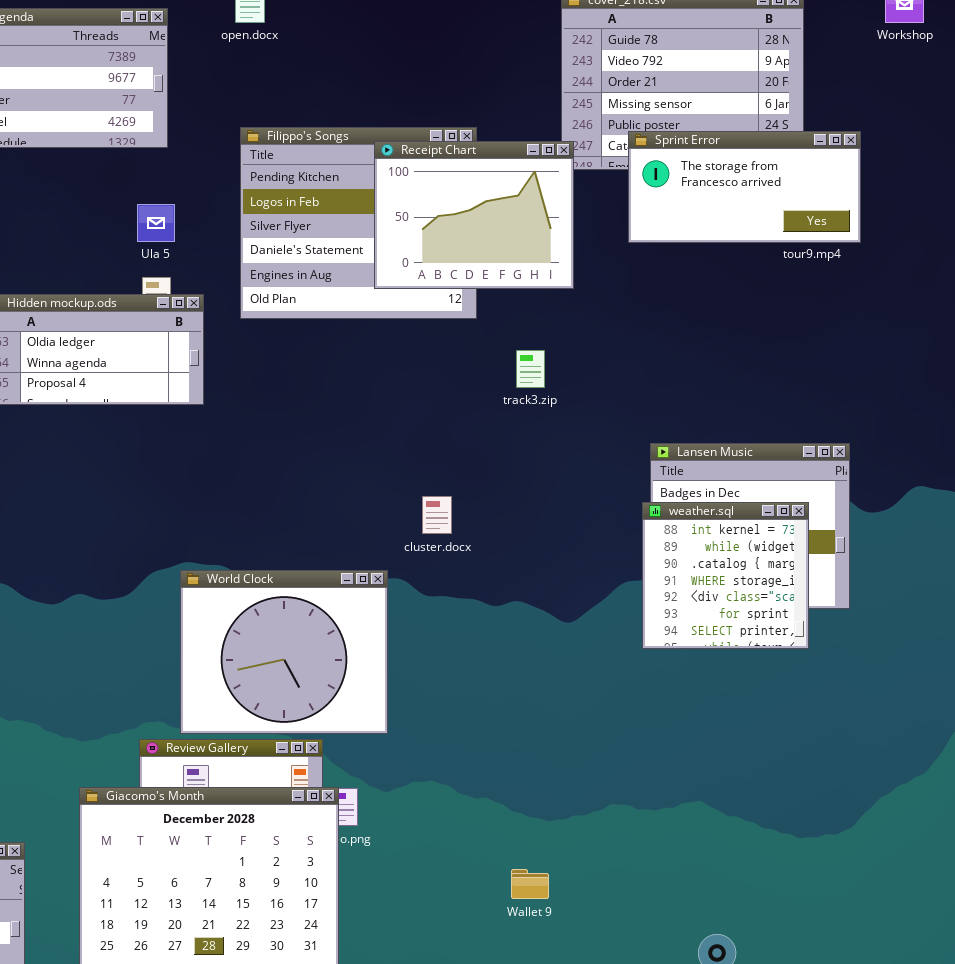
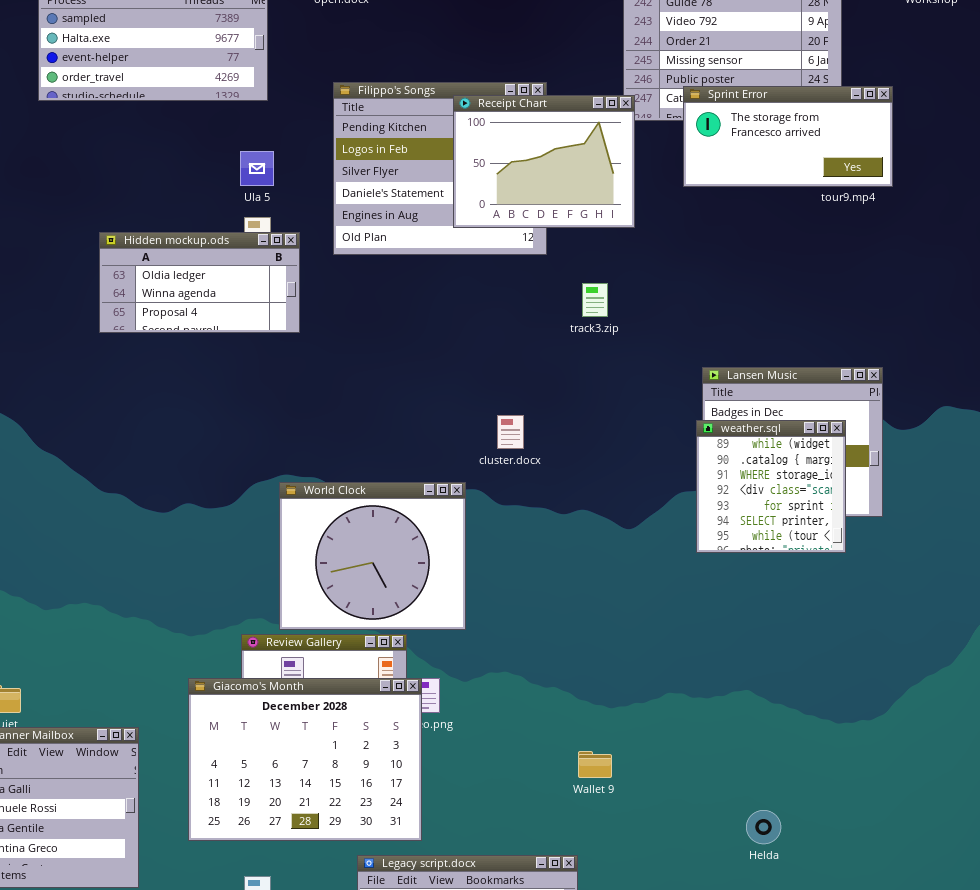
weather.sql: [642,502,809,649] -> [696,420,846,553], scrolled down 1 row

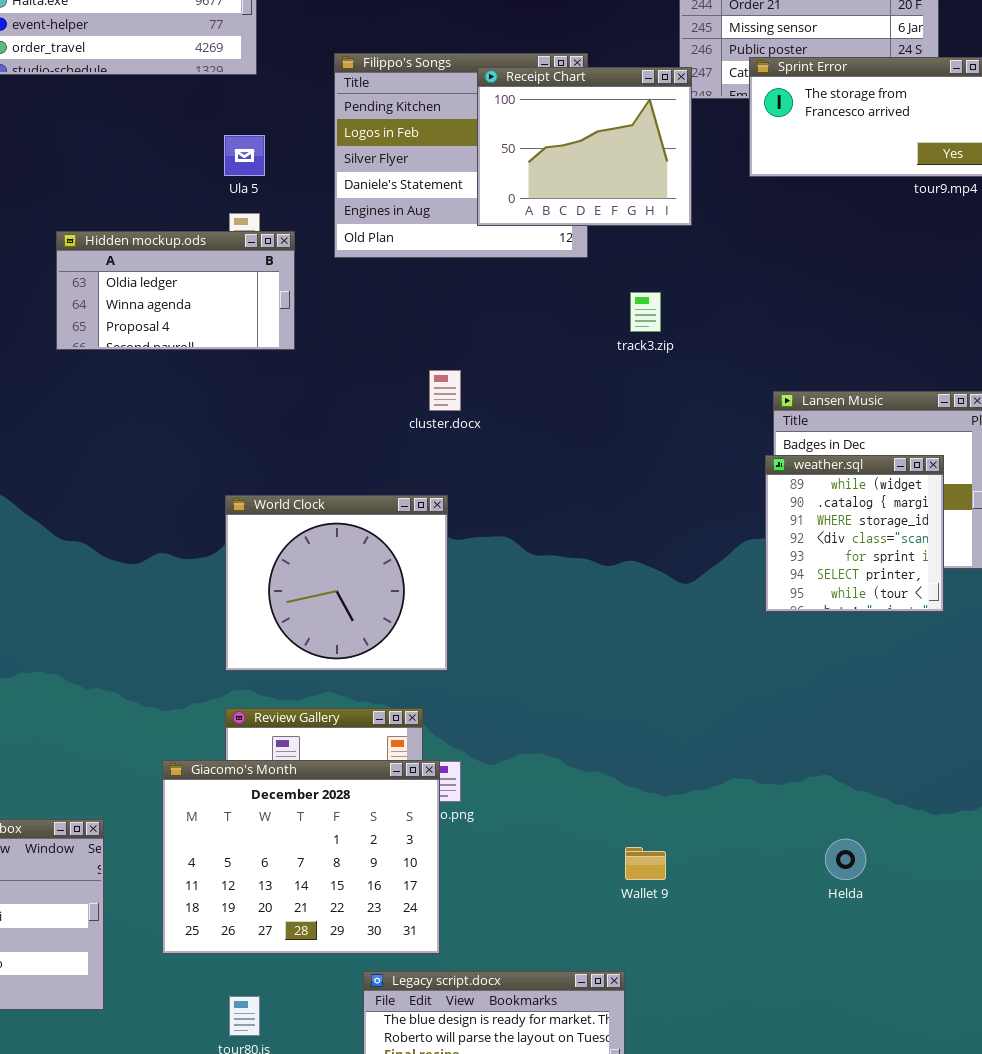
cluster.docx: [497,415,524,449] -> [429,370,461,411], moved
World Clock: [279,482,466,630] -> [225,495,448,671], moved
Helda: [746,810,781,844] -> [825,839,866,880], moved

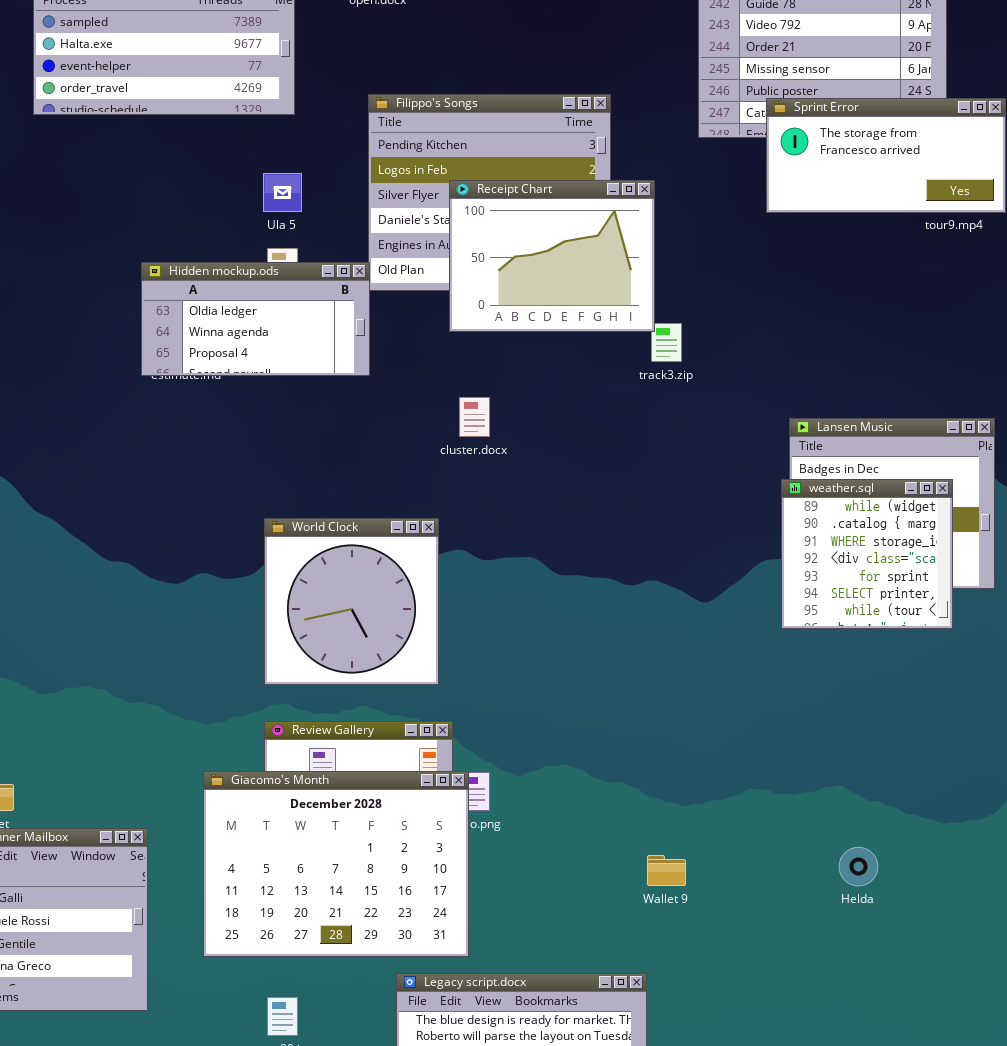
Receipt Chart: [477,67,692,226] -> [449,180,655,332], moved
Hidden mockup.ods: [56,231,295,350] -> [141,262,370,376], moved
World Clock: [225,495,448,671] -> [264,518,439,685], resized

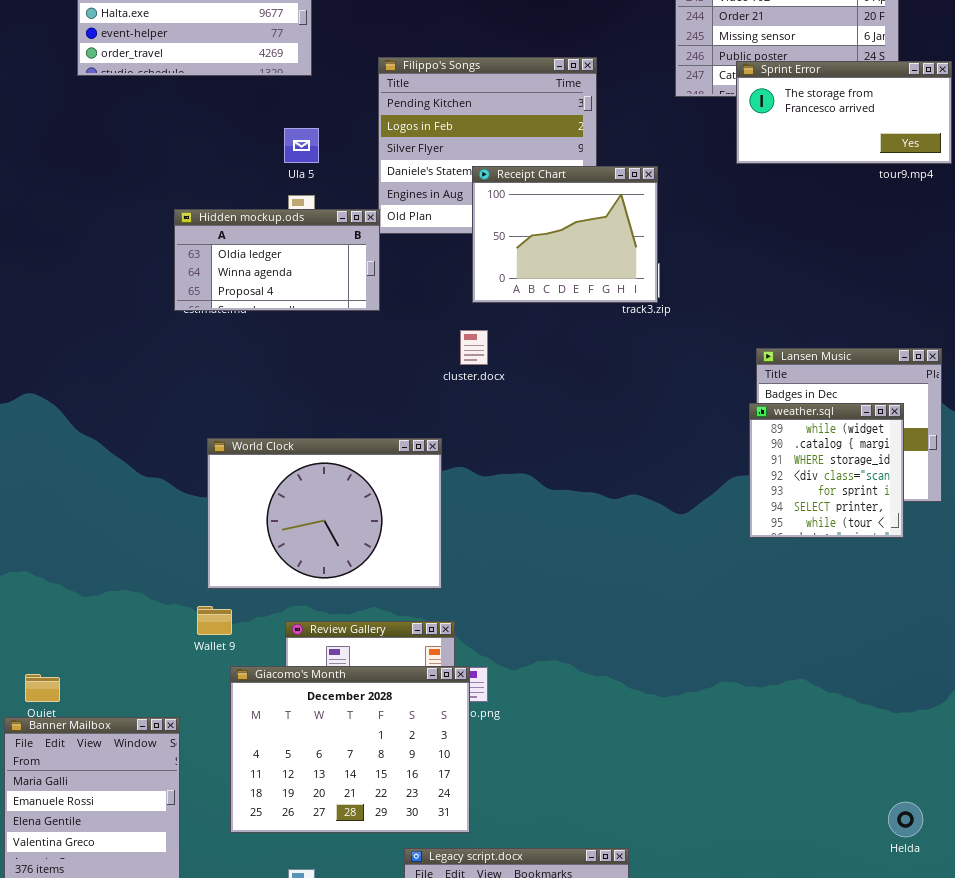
Receipt Chart: [449,180,655,332] -> [472,166,658,303], moved
World Clock: [264,518,439,685] -> [207,438,442,589], resized
Helda: [839,847,878,886] -> [888,802,923,837], moved
Wallet 9: [647,855,686,886] -> [197,606,232,635], moved

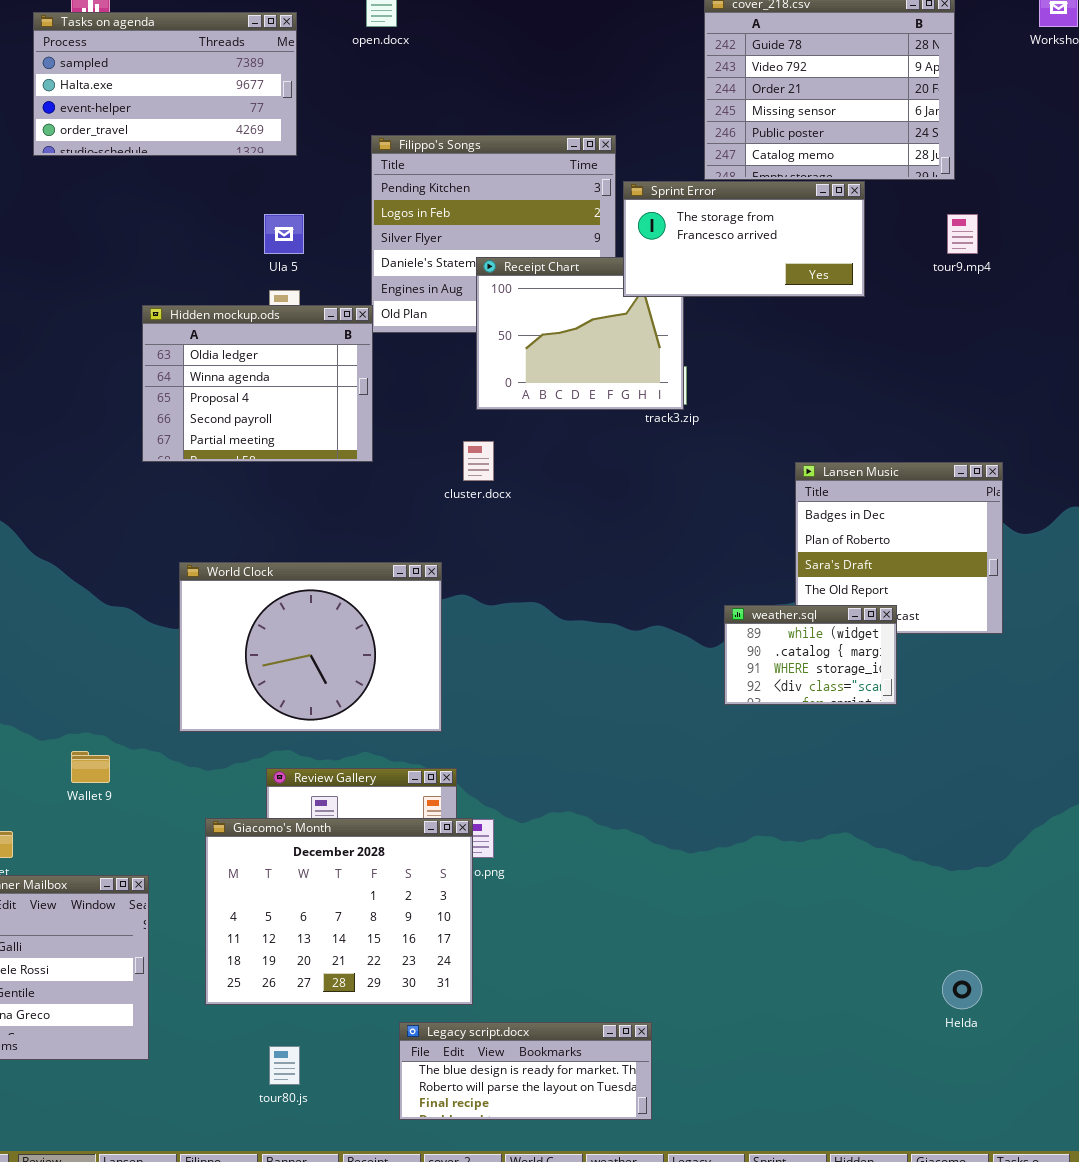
Sprint Error: [736,61,952,164] -> [623,181,865,297], moved
Hidden mockup.ods: [174,209,380,311] -> [142,305,373,462], resized
weather.sql: [749,403,904,538] -> [724,605,897,705], moved, resized
Wallet 9: [197,606,232,635] -> [71,751,110,783], moved

